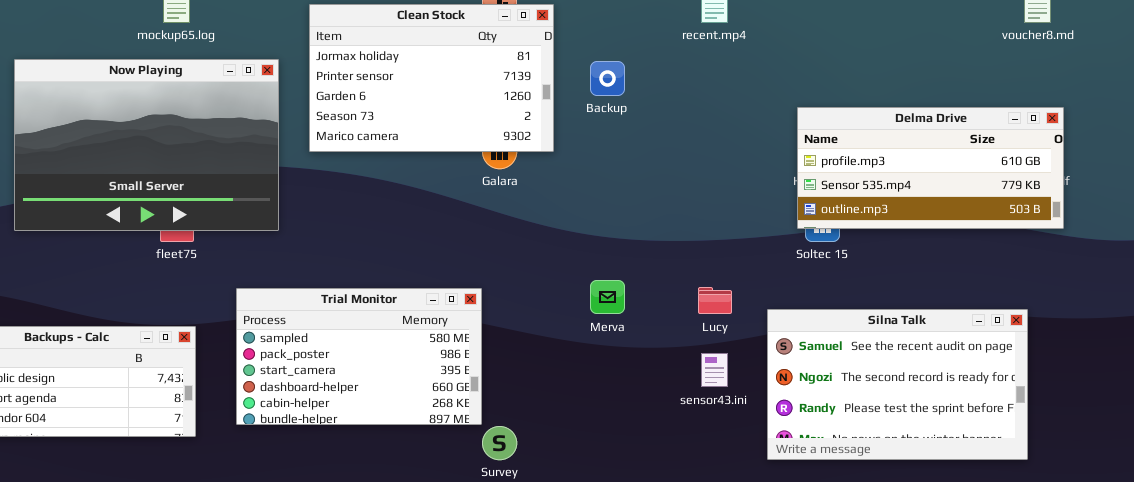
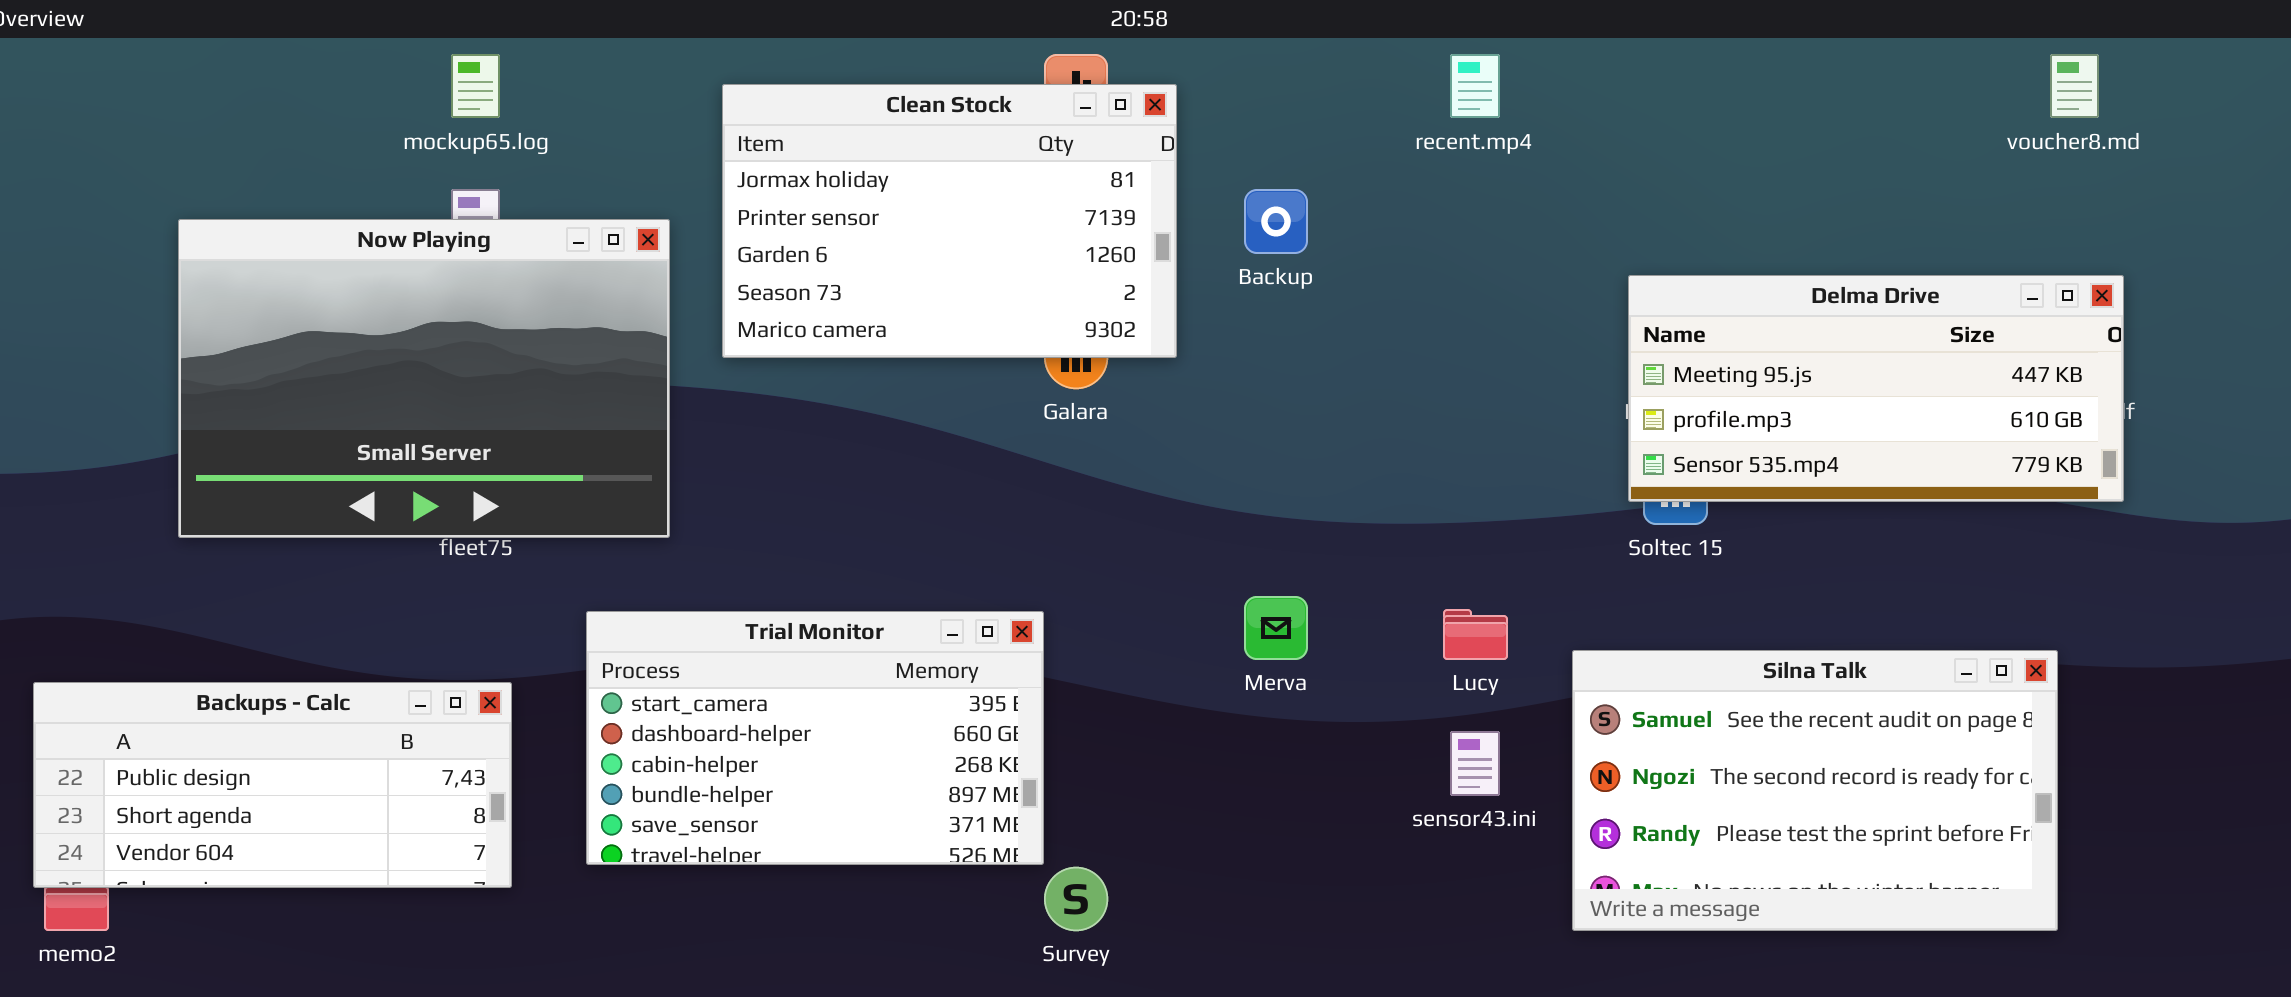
Now Playing: [14,59,279,231] -> [178,219,670,538], moved
Delma Drive: [797,107,1064,229] -> [1628,275,2124,502], scrolled up 1 row
Trial Monitor: [236,288,482,425] -> [586,611,1044,865], scrolled down 2 rows

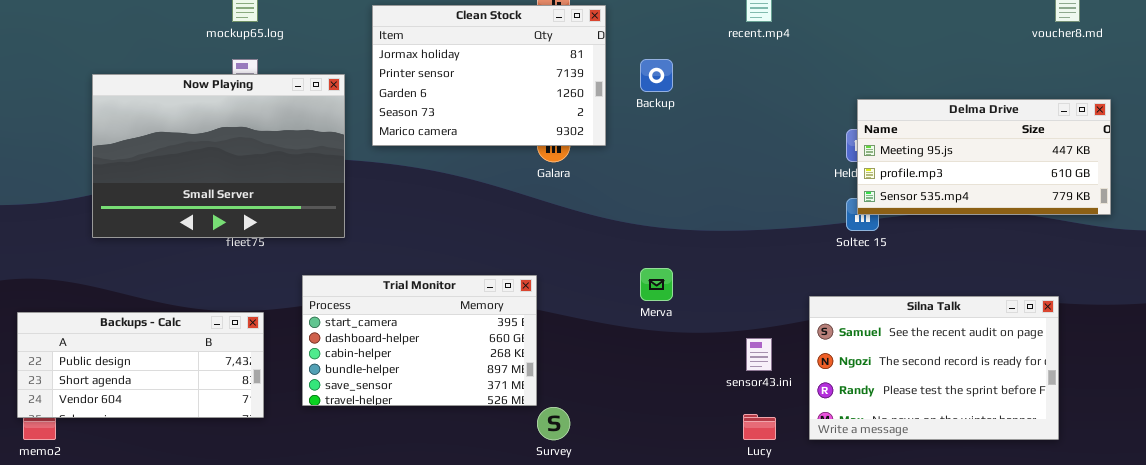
Delma Drive: [1628,275,2124,502] -> [857,99,1111,215], moved
Lucy: [1443,609,1508,660] -> [743,414,776,440], moved

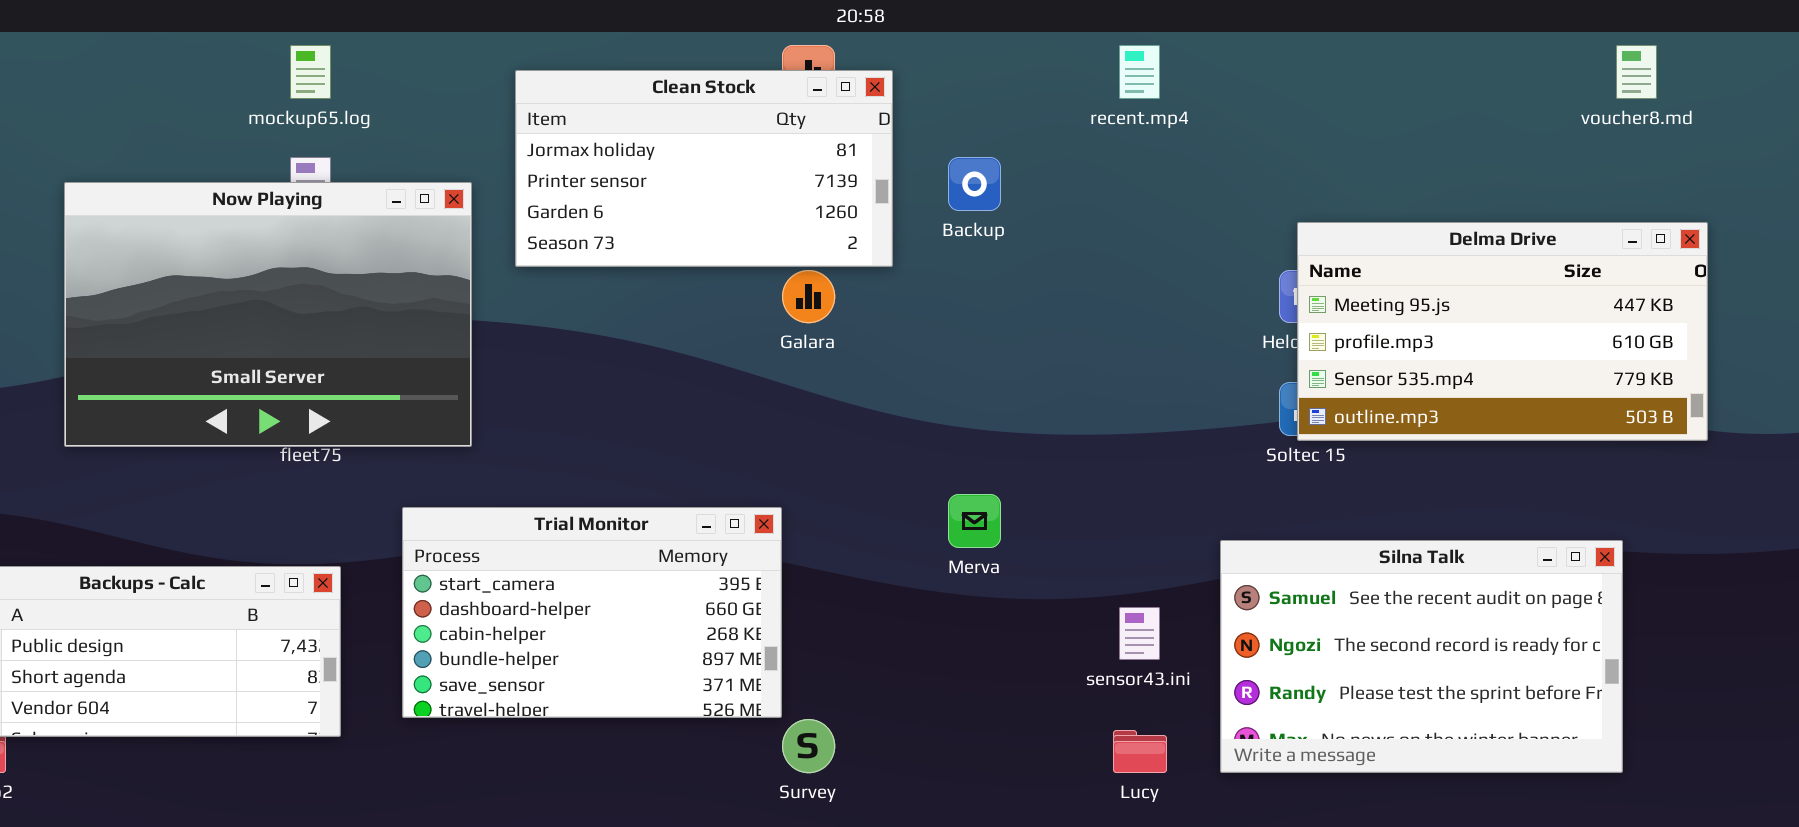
Clean Stock: [372,5,606,146] -> [515,70,893,267], resized
Delma Drive: [857,99,1111,215] -> [1297,222,1708,441], resized

